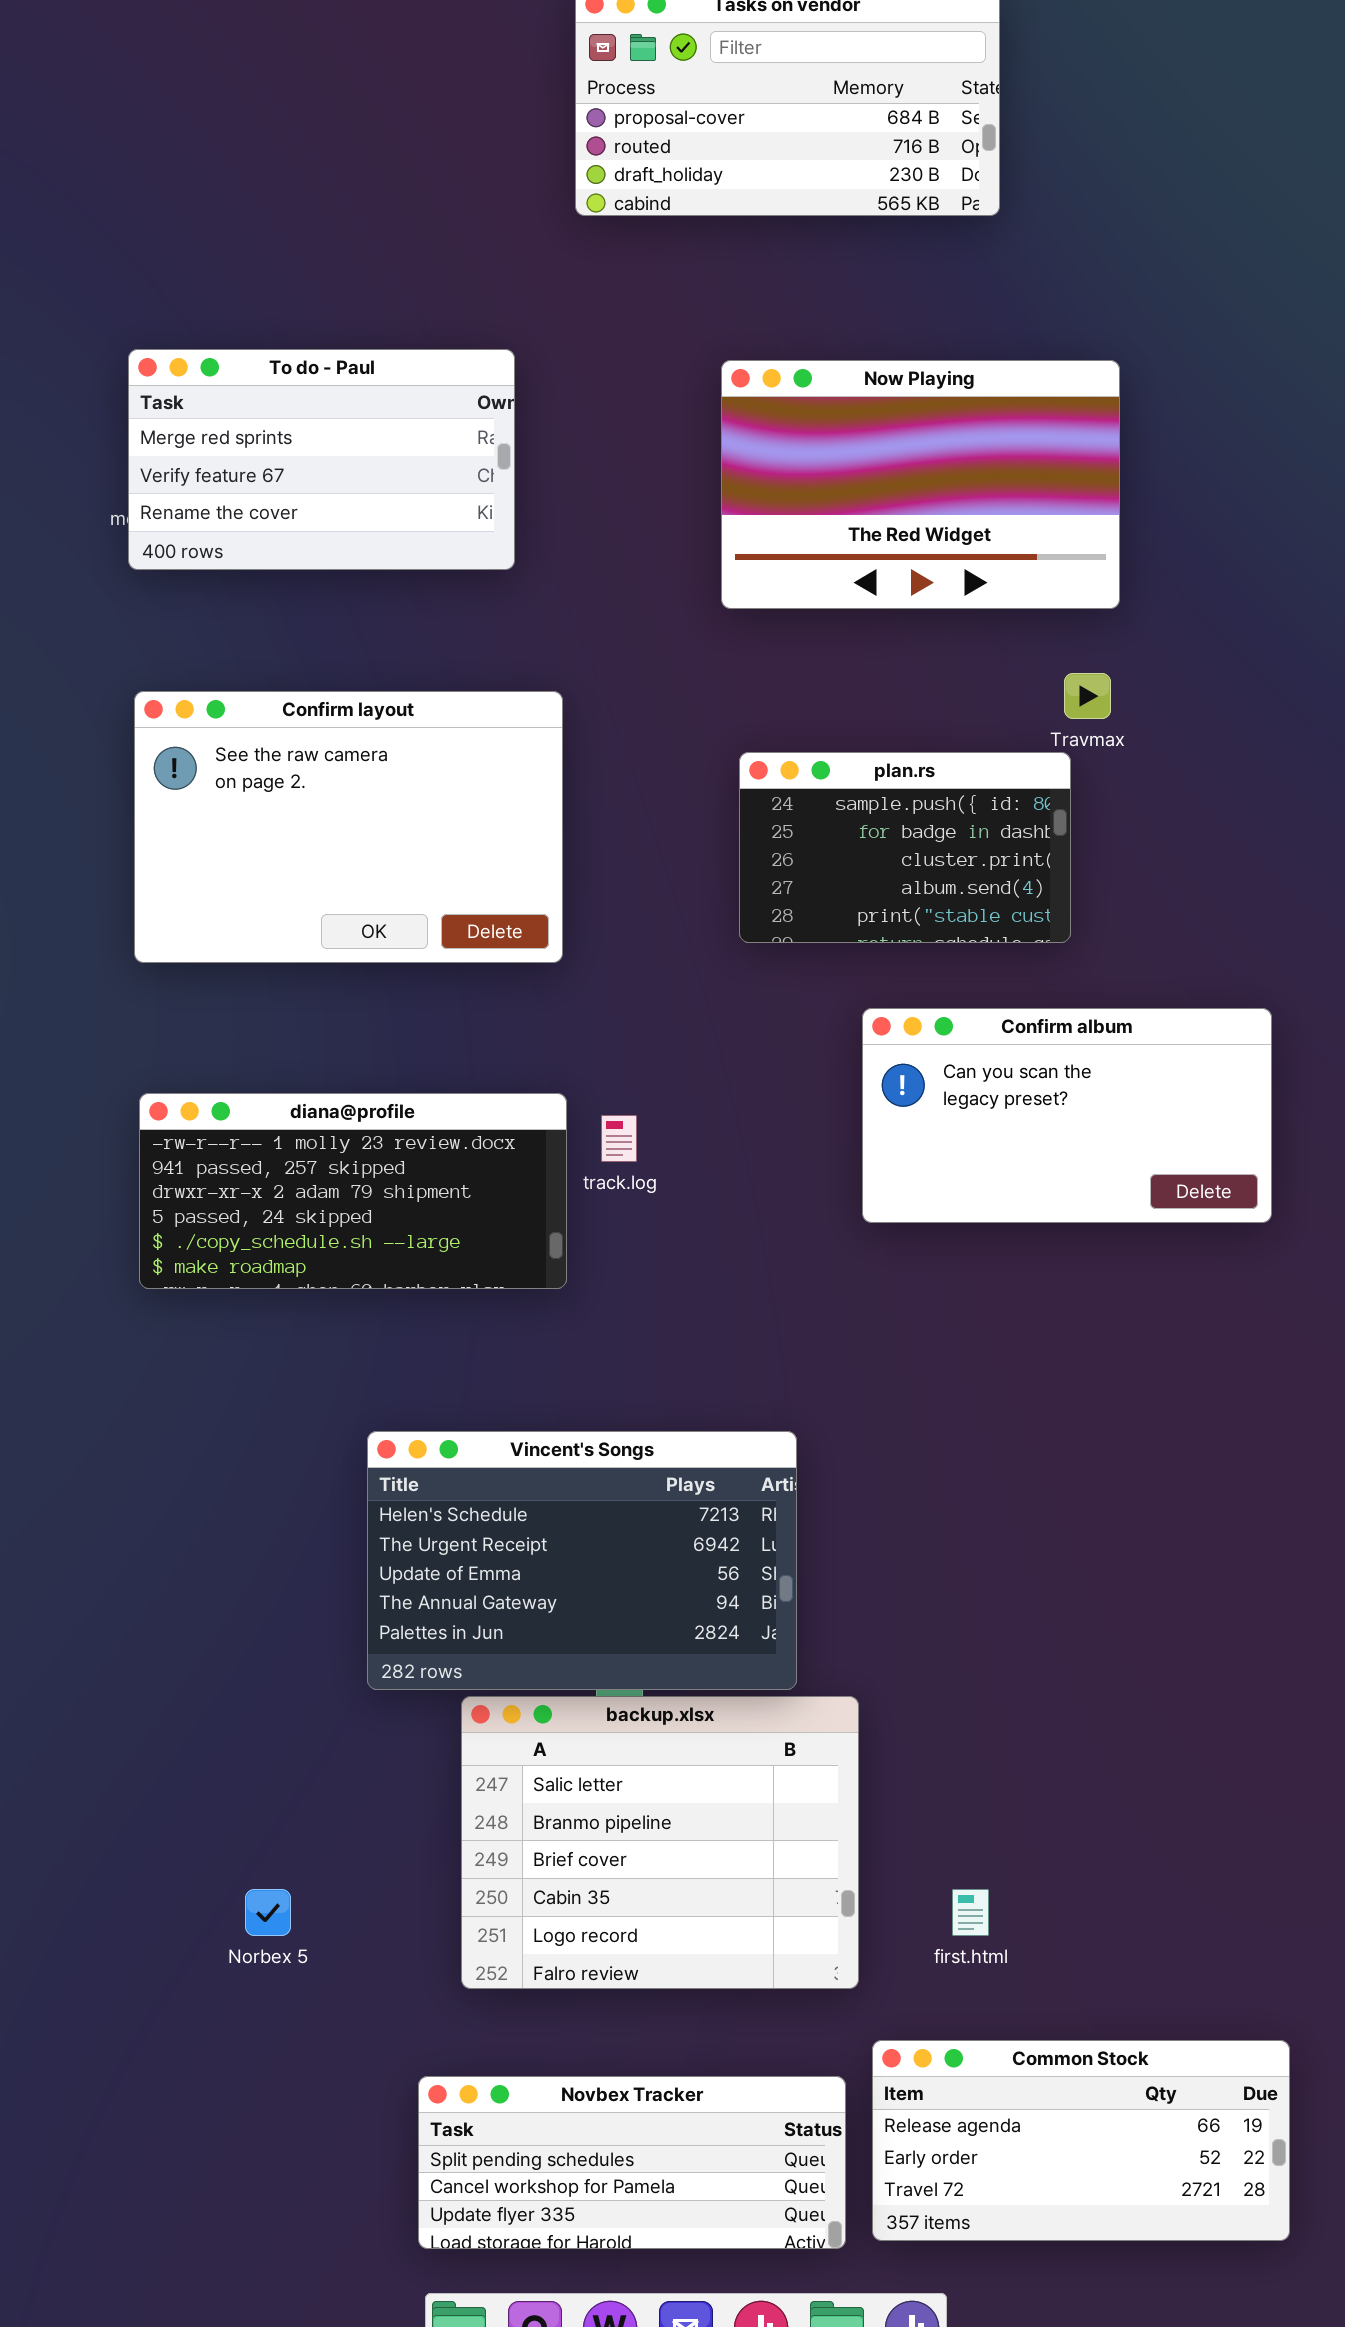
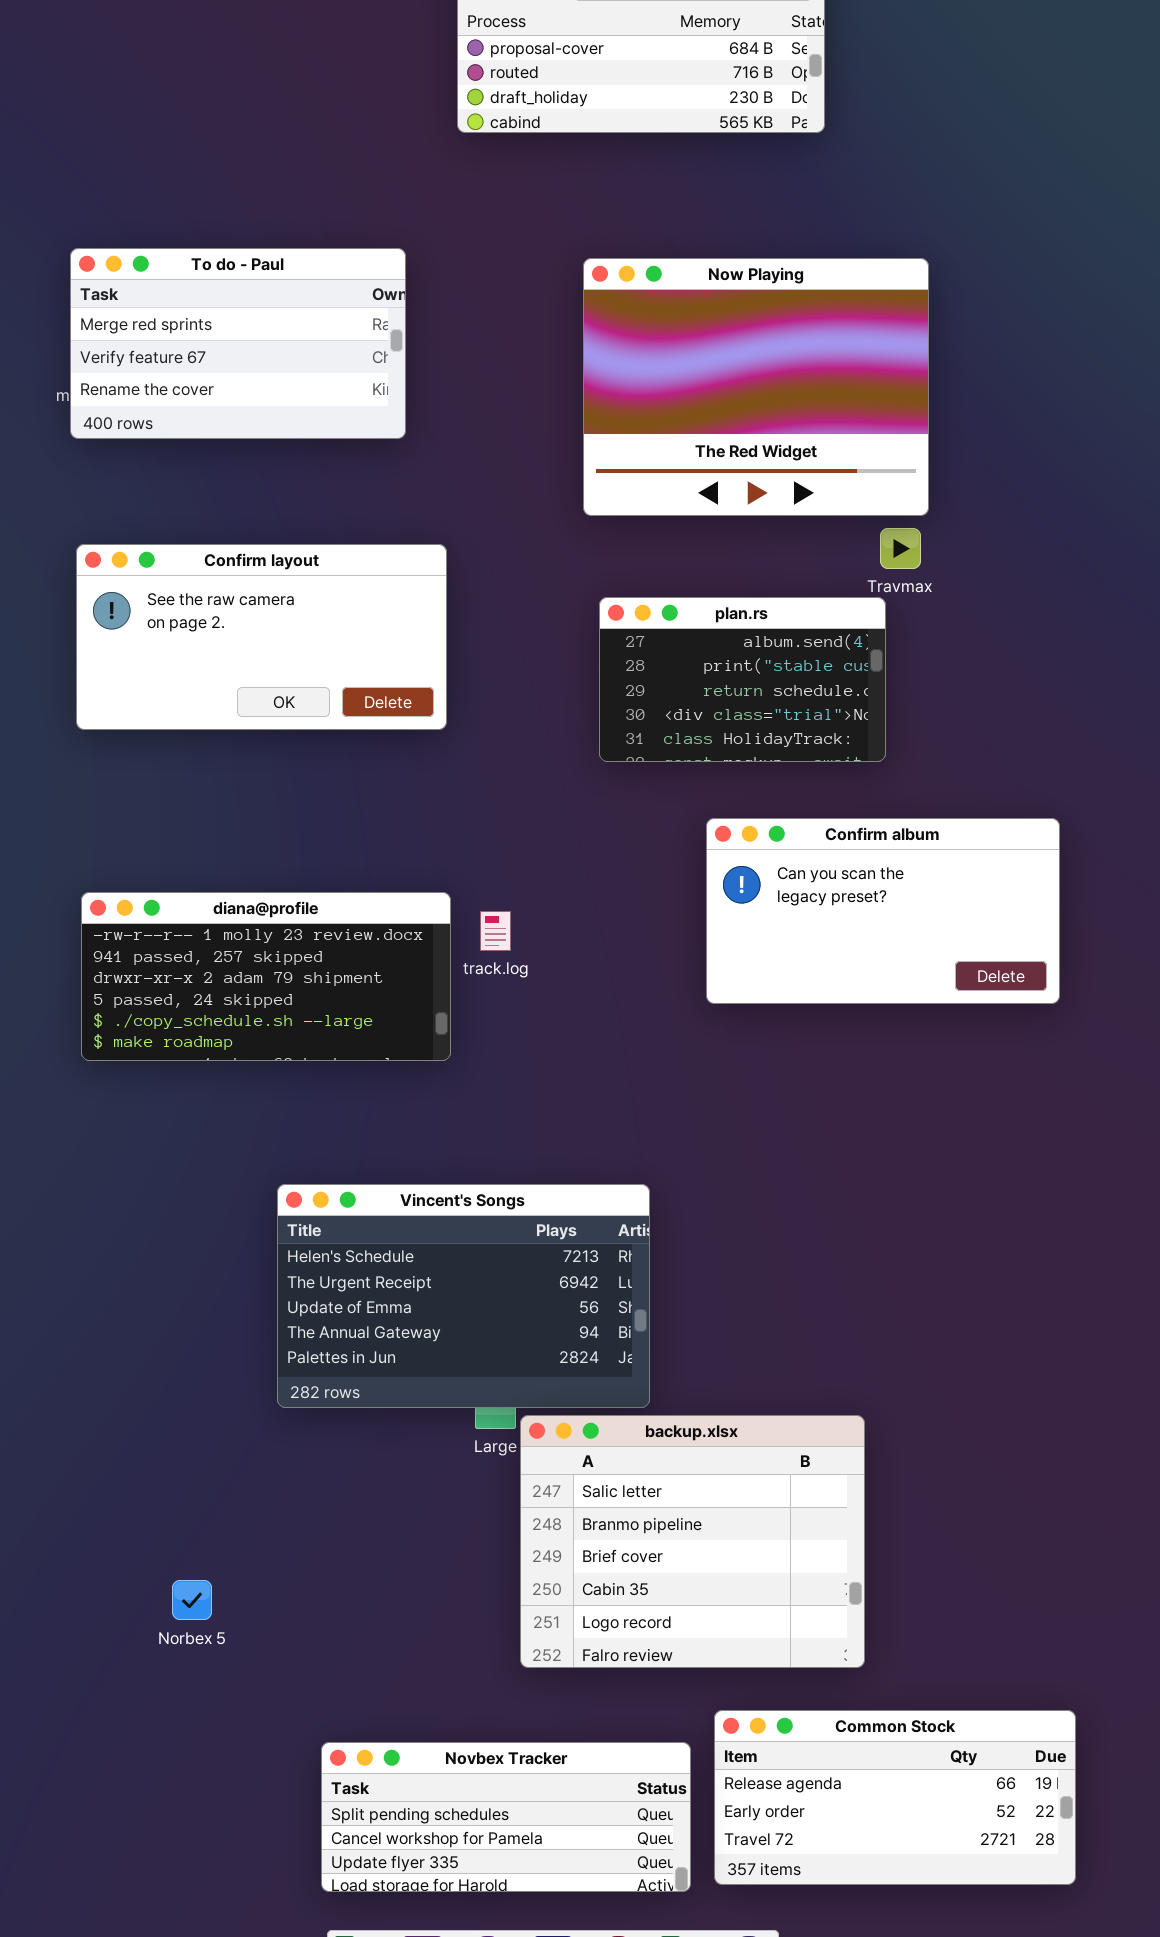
Now Playing: [721,360,1120,609] -> [583,258,929,516], resized
Confirm layout: [134,691,563,963] -> [76,544,447,730], resized
plan.rs: [739,752,1071,943] -> [599,597,886,762], scrolled down 3 rows
backup.xlsx: [461,1696,859,1989] -> [520,1415,865,1668], moved

